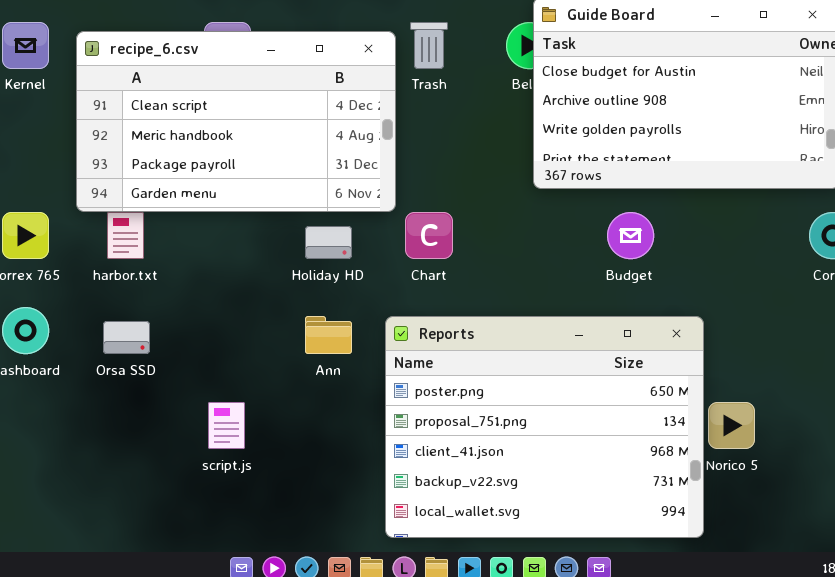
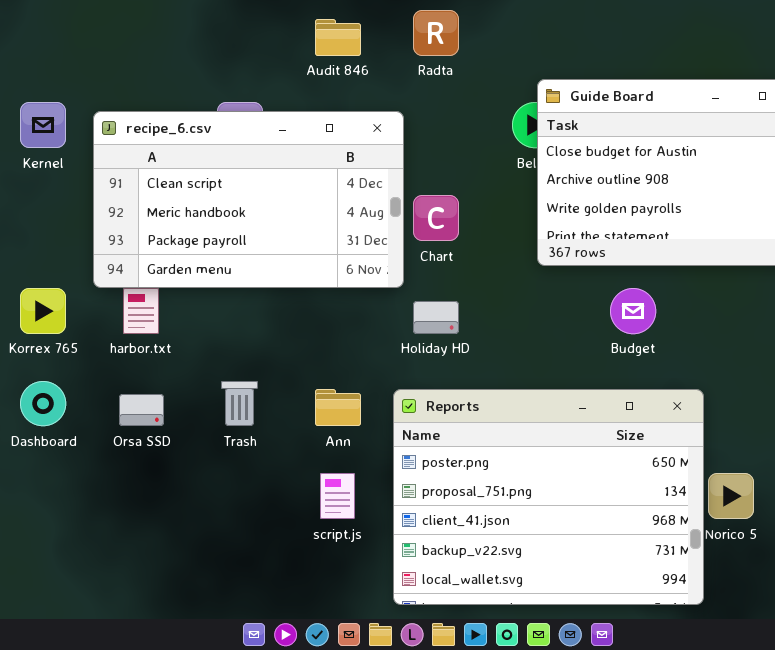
Trash: [410,22,448,69] -> [221,381,258,426], moved
Chart: [405,212,453,259] -> [413,195,459,241], moved
Holiday HD: [305,226,352,259] -> [413,301,459,334], moved
script.js: [208,402,245,449] -> [320,473,355,519], moved

